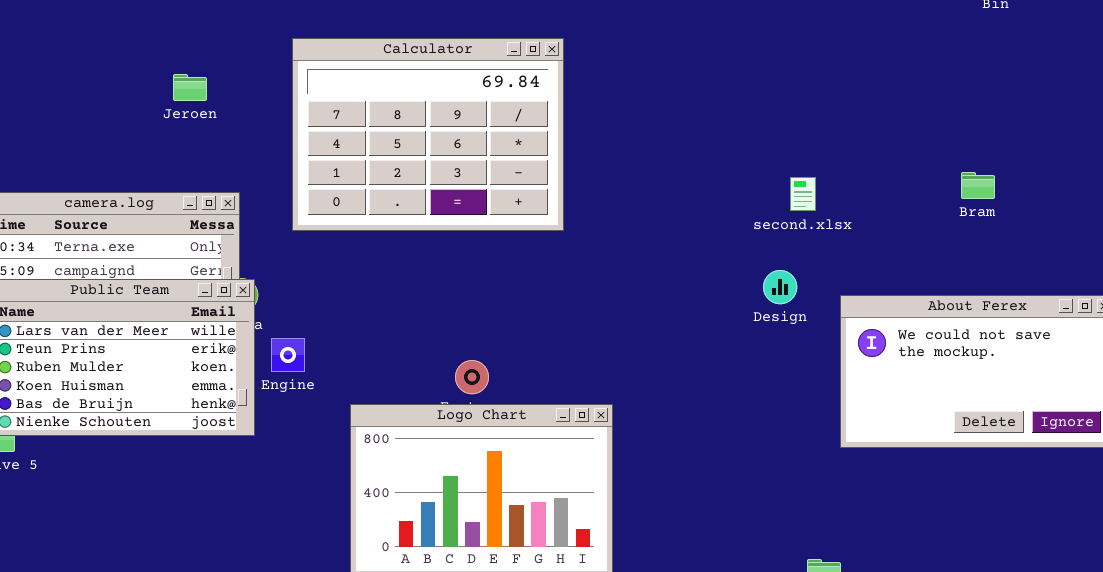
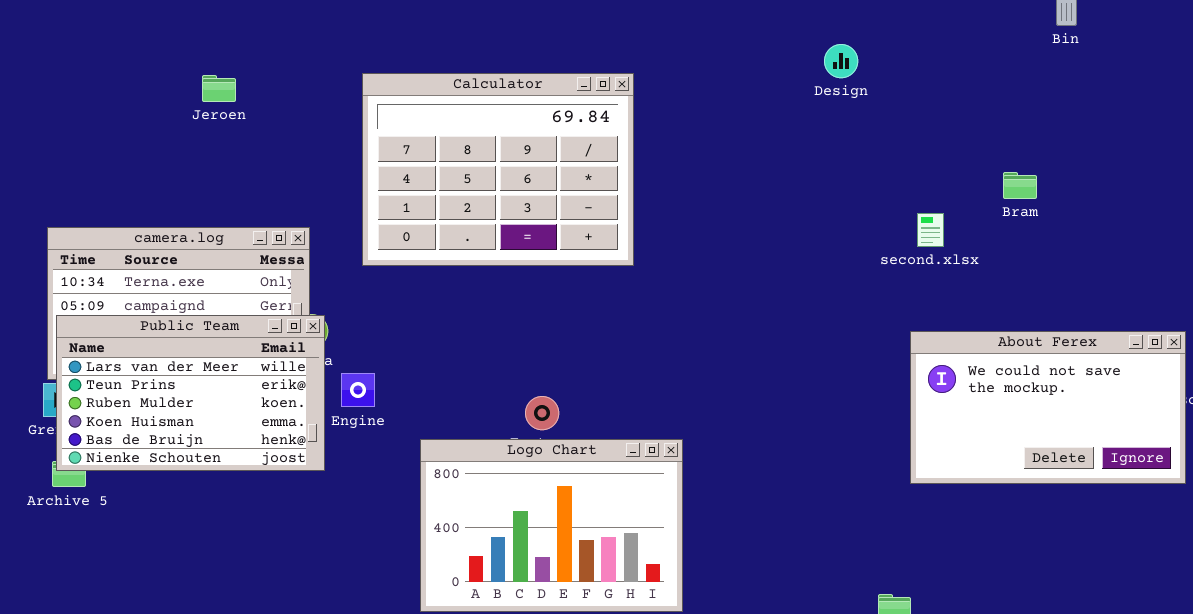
Jeroen: [173,74,207,101] -> [202,75,236,102], moved
Bram: [961,172,995,199] -> [1003,172,1037,199], moved
second.xlsx: [790,177,816,211] -> [917,213,944,247], moved
Design: [763,270,797,304] -> [824,44,858,78], moved

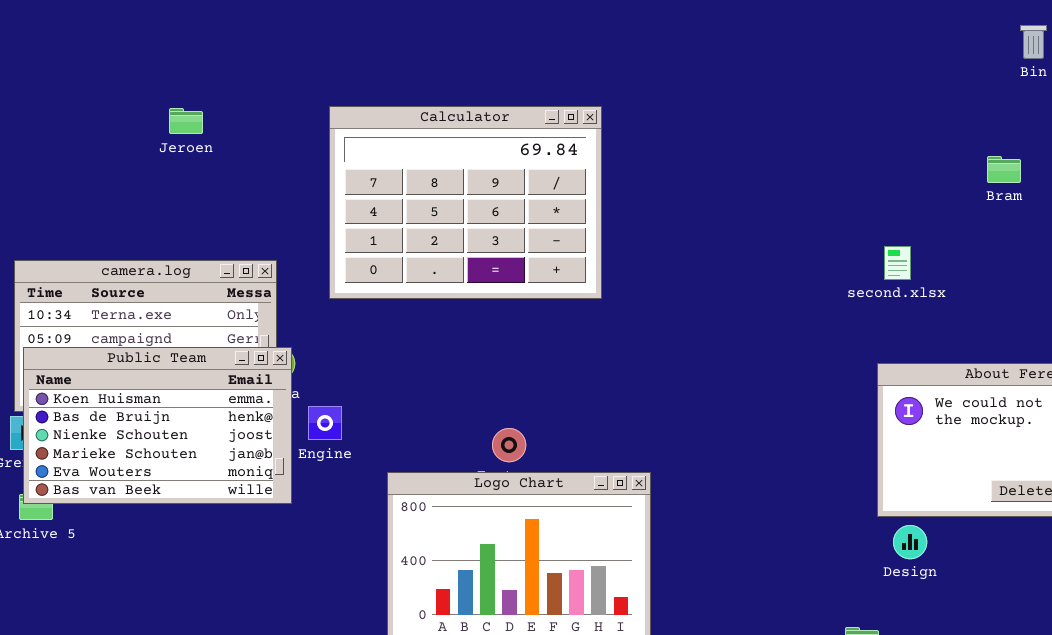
Design: [824,44,858,78] -> [893,525,927,559], moved
Bram: [1003,172,1037,199] -> [987,156,1021,183], moved
Public Team: [56,315,325,471] -> [23,347,292,504], scrolled down 3 rows

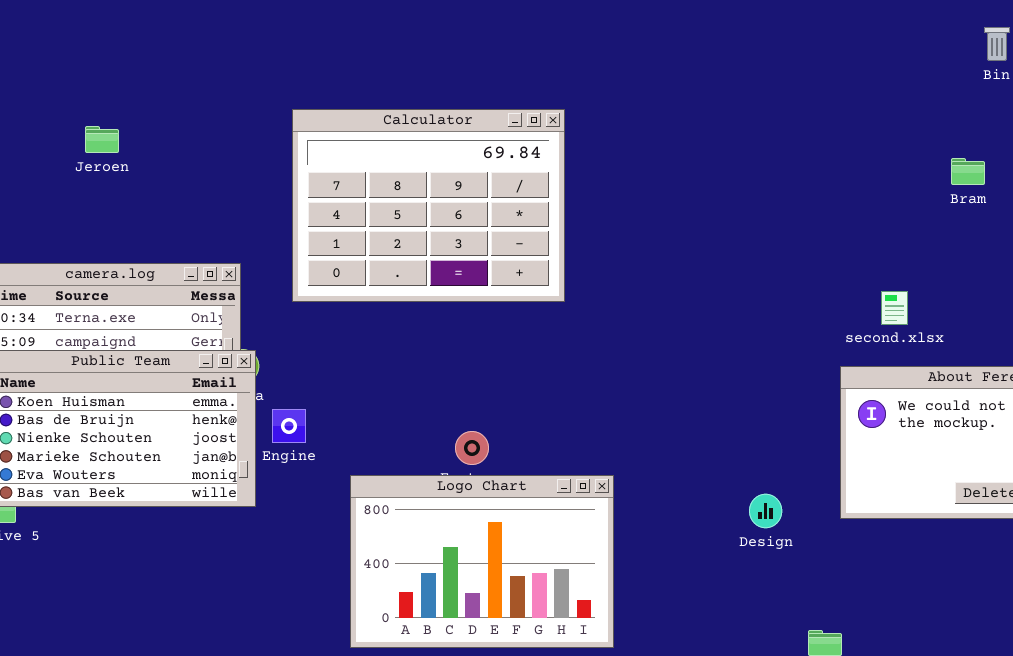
Jeroen: [169,108,203,134] -> [85,126,119,153], moved
second.xlsx: [884,246,911,280] -> [881,291,908,325], moved
Design: [893,525,927,559] -> [749,494,782,528], moved

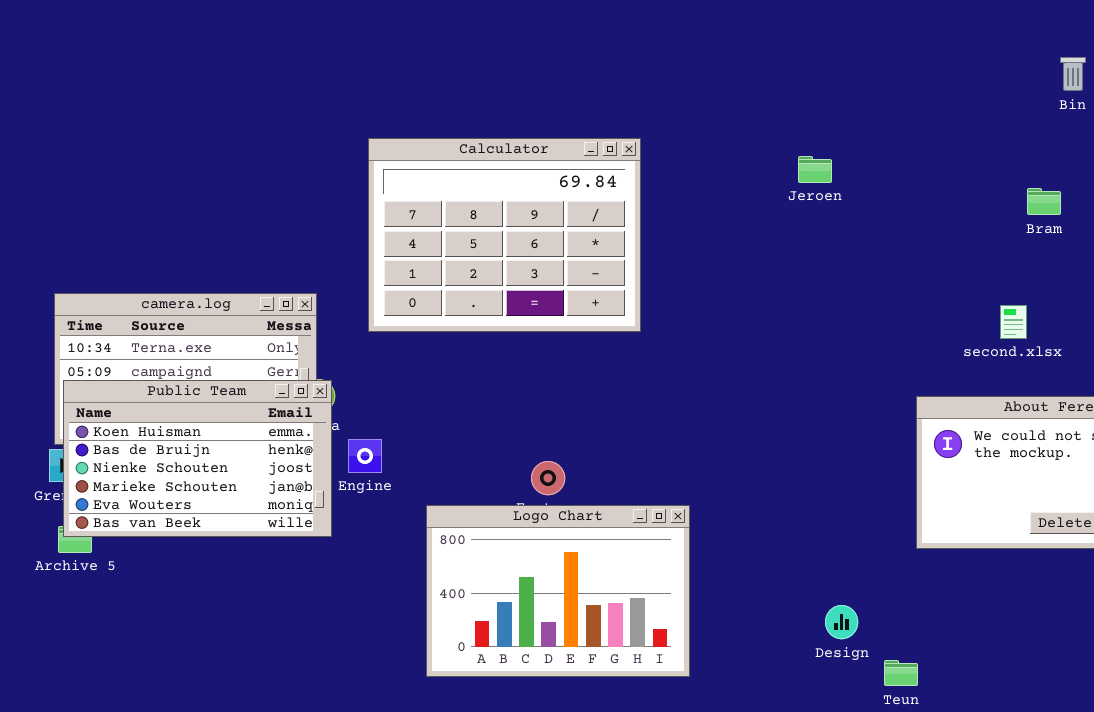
Jeroen: [85,126,119,153] -> [798,156,832,183], moved
second.xlsx: [881,291,908,325] -> [1000,305,1027,339], moved
Design: [749,494,782,528] -> [825,605,858,639], moved

